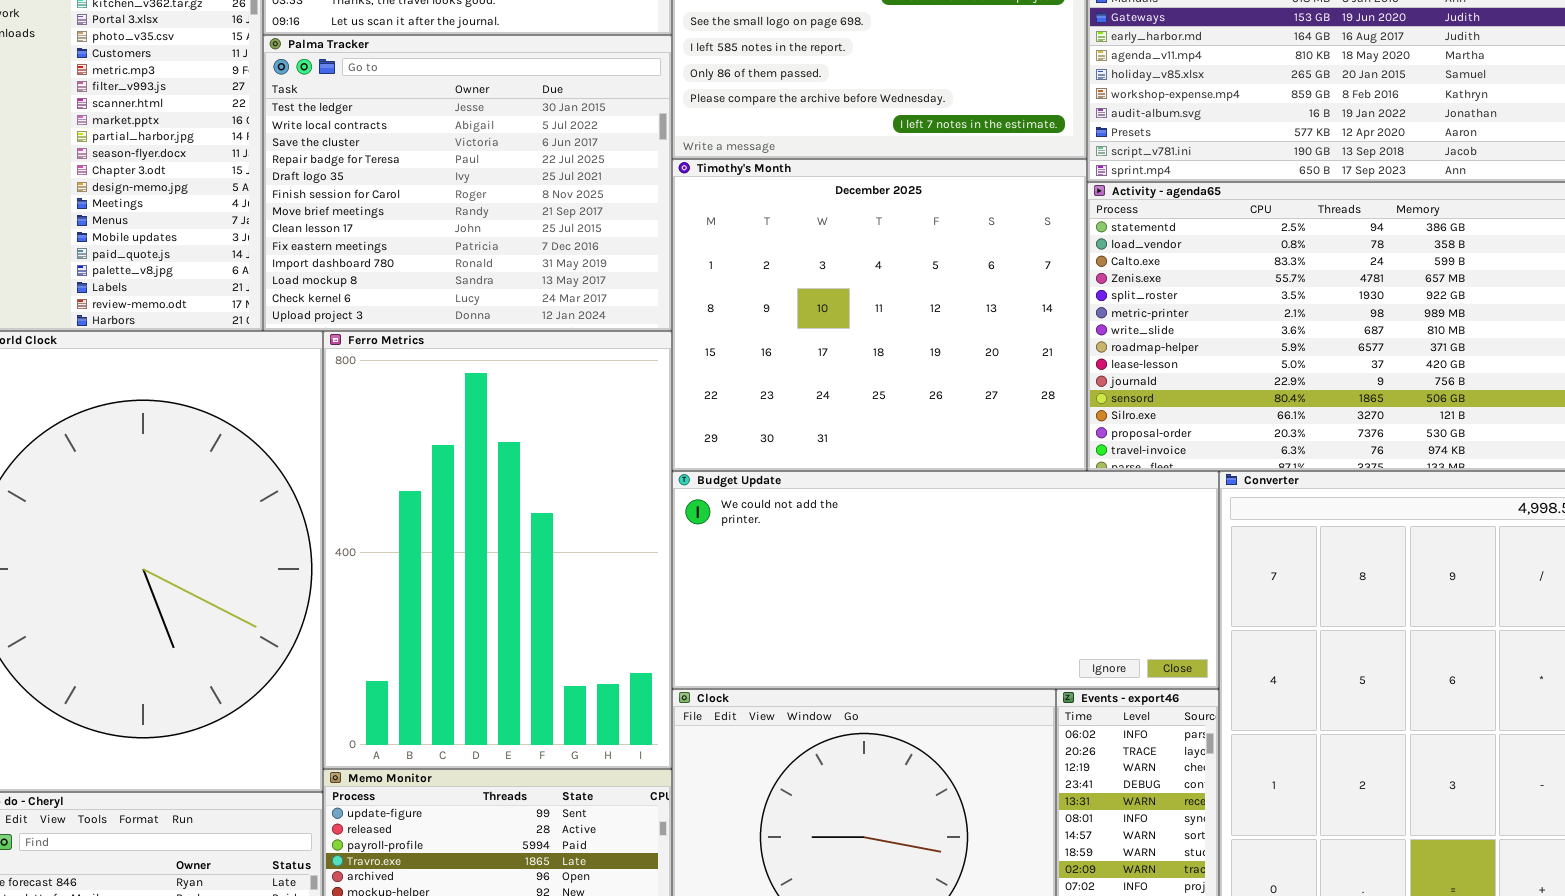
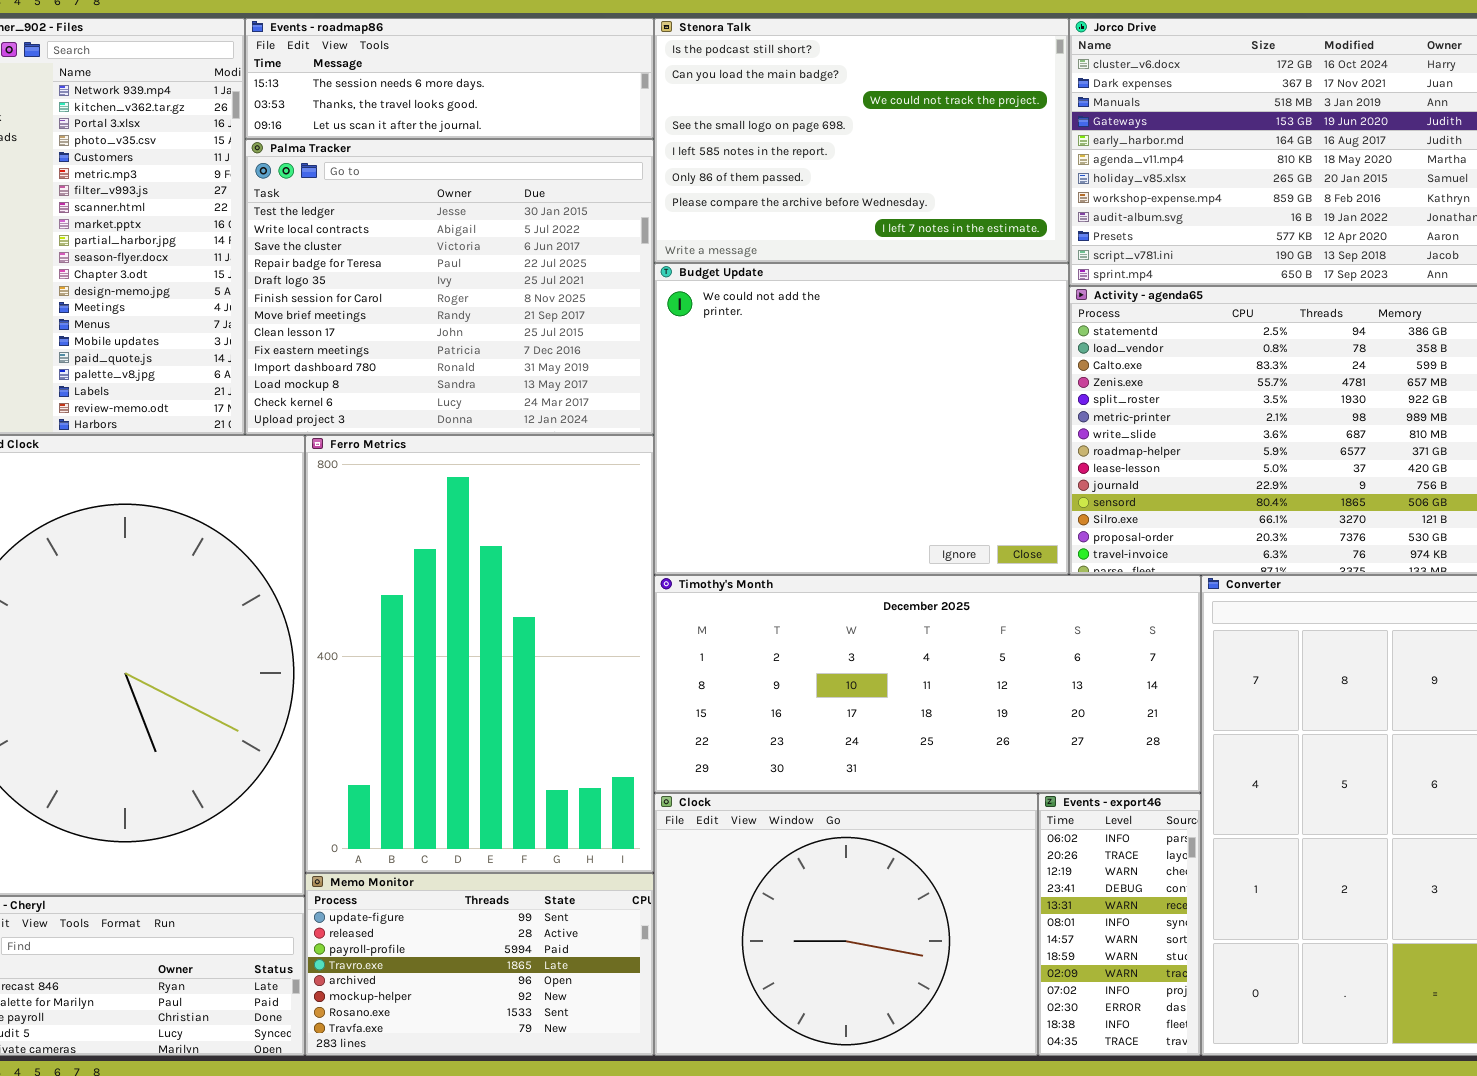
Timothy's Month: [672,159,1087,471] -> [654,575,1201,793], moved, resized
Budget Update: [672,471,1219,689] -> [654,263,1069,575], moved, resized

